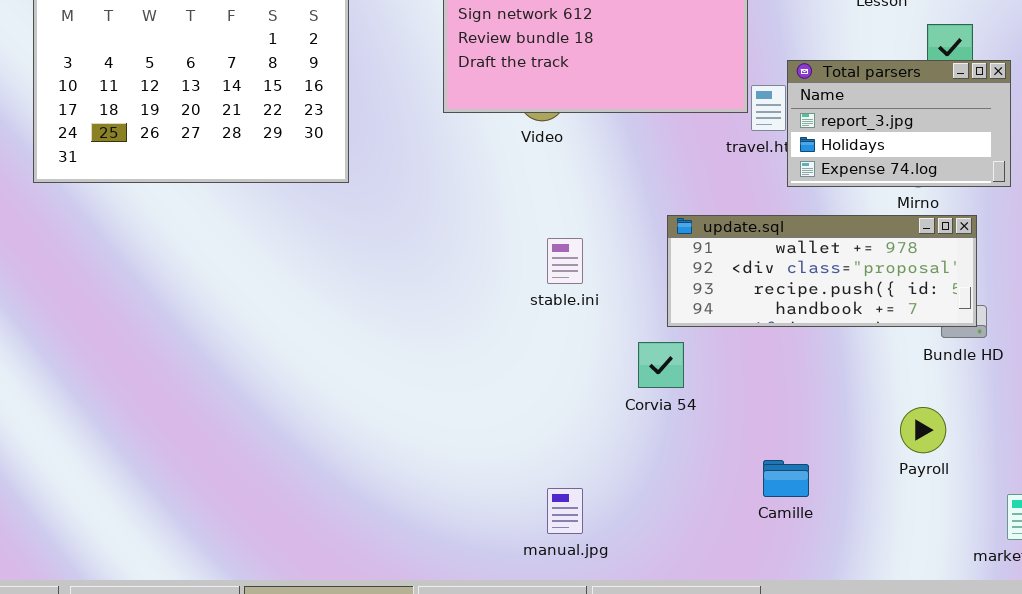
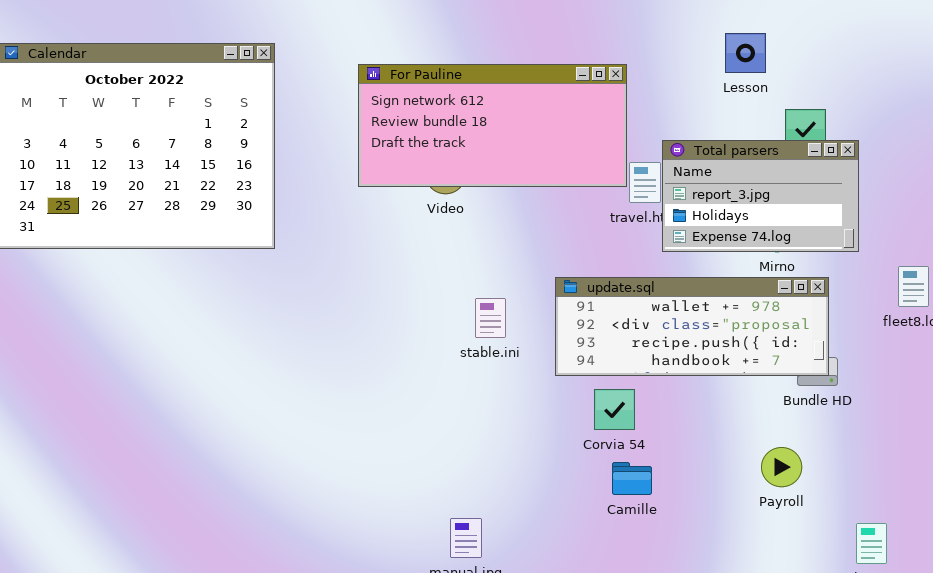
stable.ini: [547,238,583,284] -> [475,298,506,338], moved
Corvia 54: [638,342,684,388] -> [594,389,635,430], moved
Camille: [763,460,809,497] -> [612,462,652,495], moved

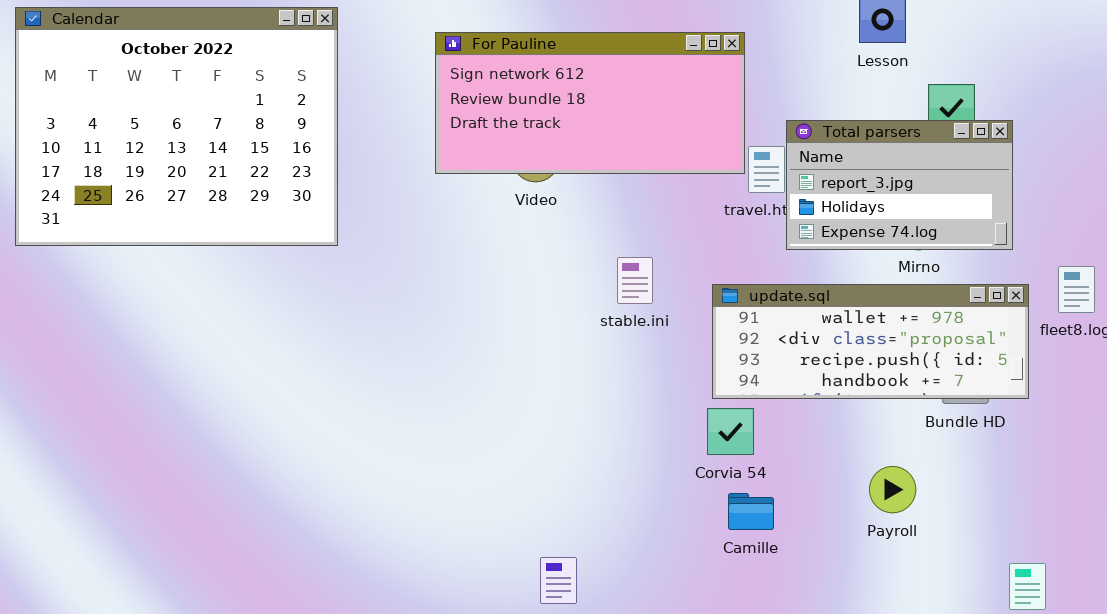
update.sql: [555,277,829,376] -> [712,284,1029,399], moved
stable.ini: [475,298,506,338] -> [617,257,653,304], moved
Payroll: [761,447,802,487] -> [869,466,916,513], moved

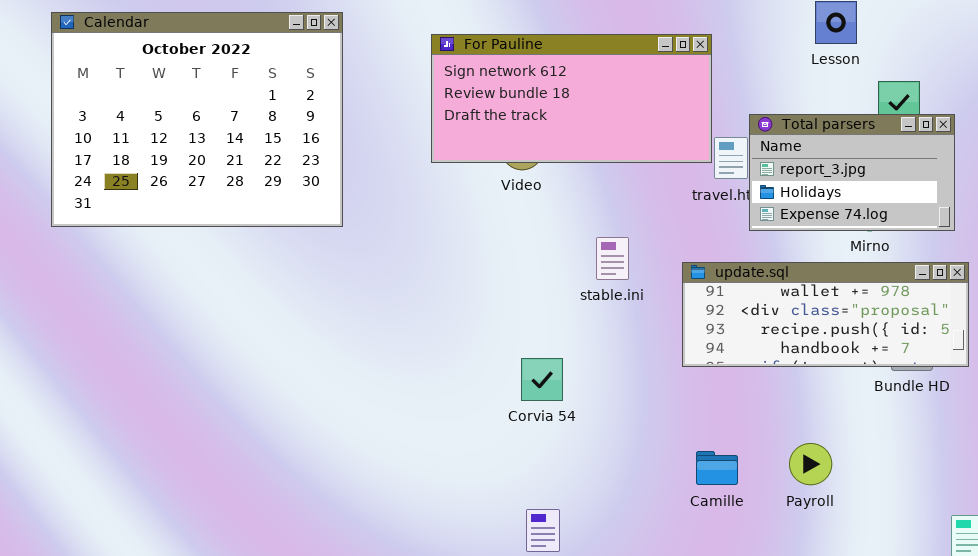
Corvia 54: [707,408,754,455] -> [521,358,563,401], moved
Payroll: [869,466,916,513] -> [789,443,832,485], moved

